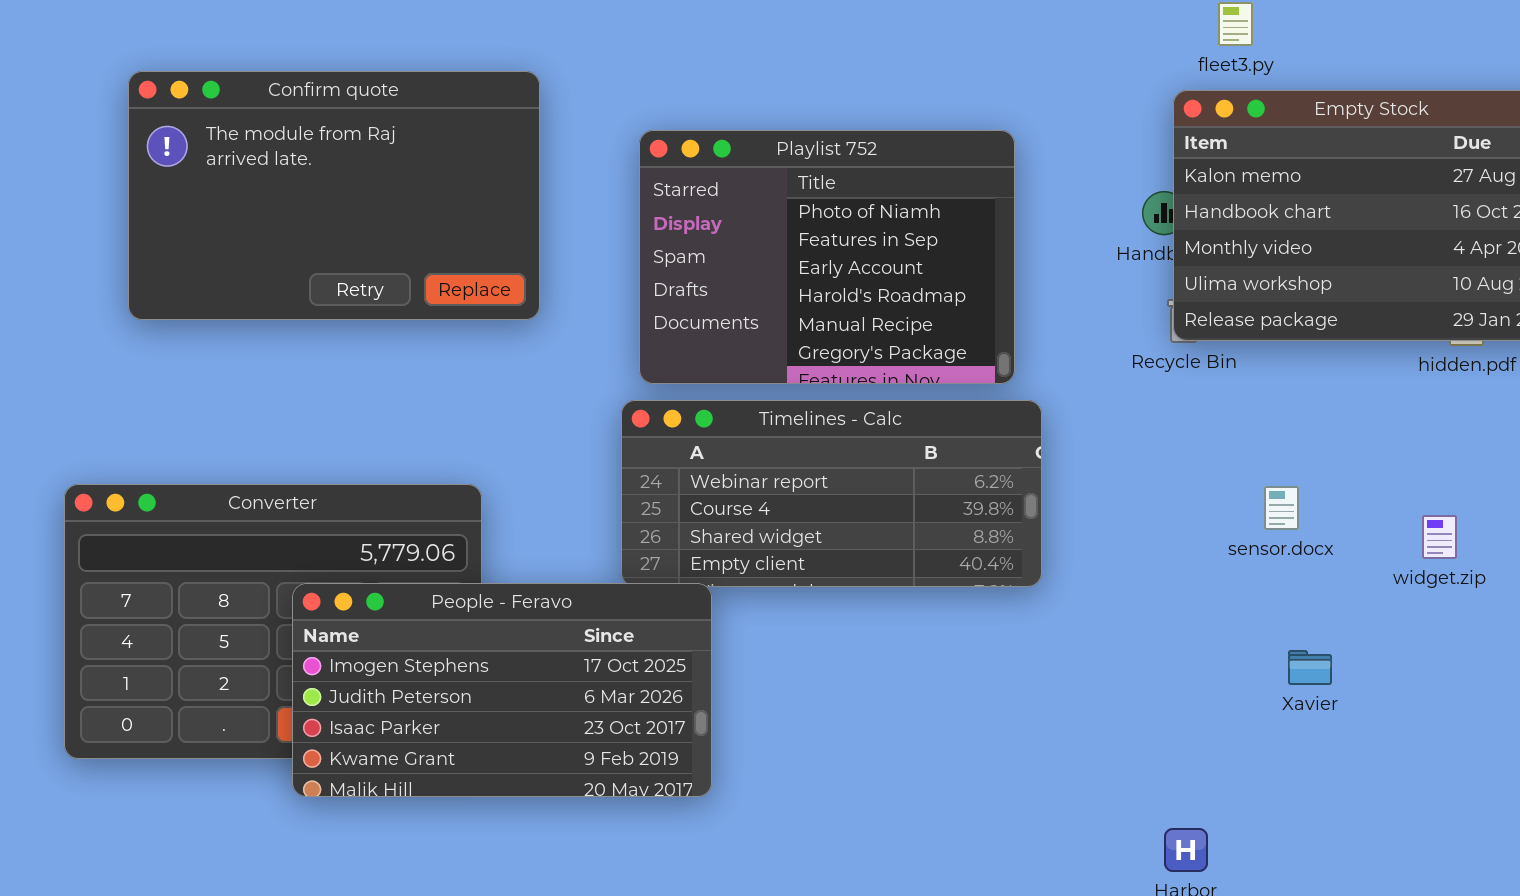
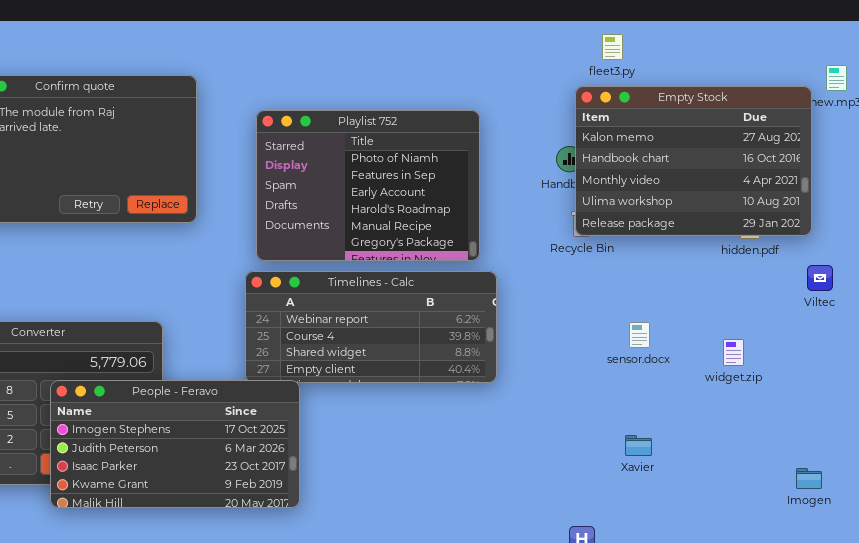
Xavier: [1288,650,1332,685] -> [625,435,652,456], moved

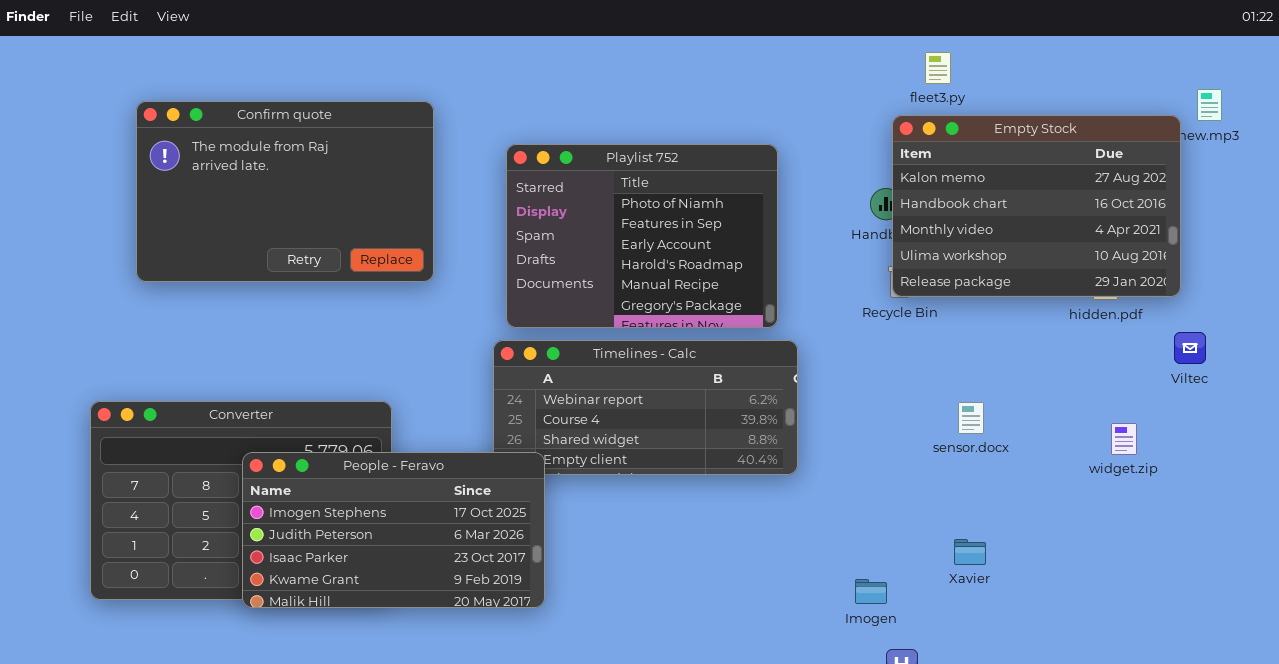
widget.zip: [723,339,744,366] -> [1111,423,1137,455], moved
People - Feravo: [50,380,300,508] -> [242,452,545,608], moved
Imogen: [796,468,822,489] -> [855,579,887,604], moved

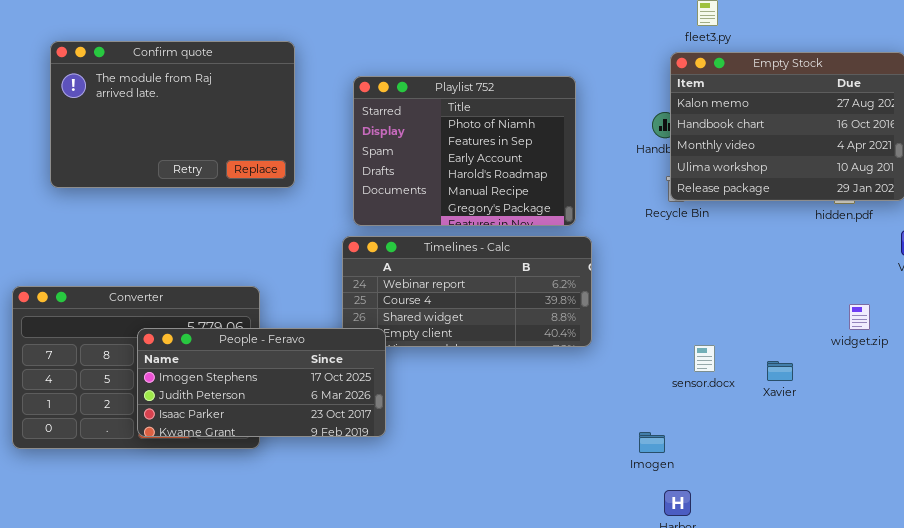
sensor.docx: [958,402,984,434] -> [694,345,715,372], moved
People - Feravo: [242,452,545,608] -> [137,328,386,437], resized
Xavier: [954,539,986,565] -> [767,361,793,381], moved

